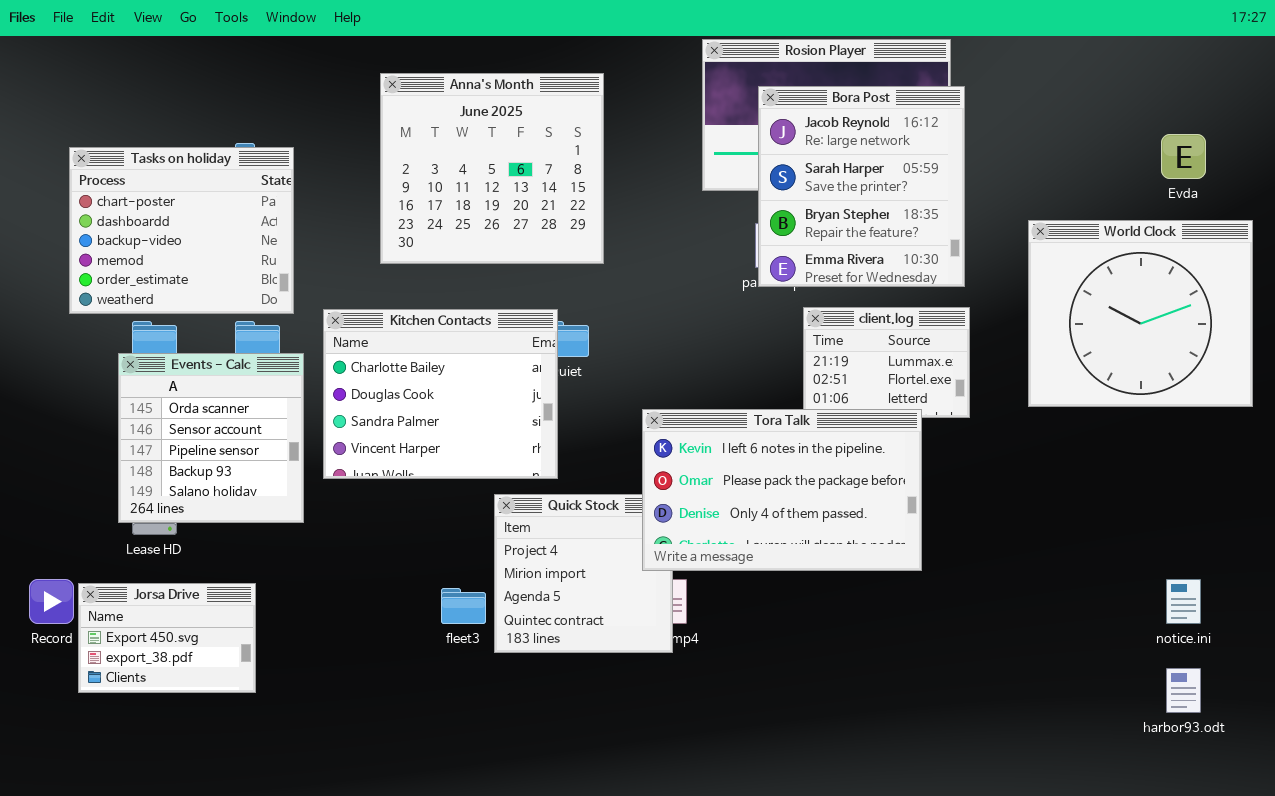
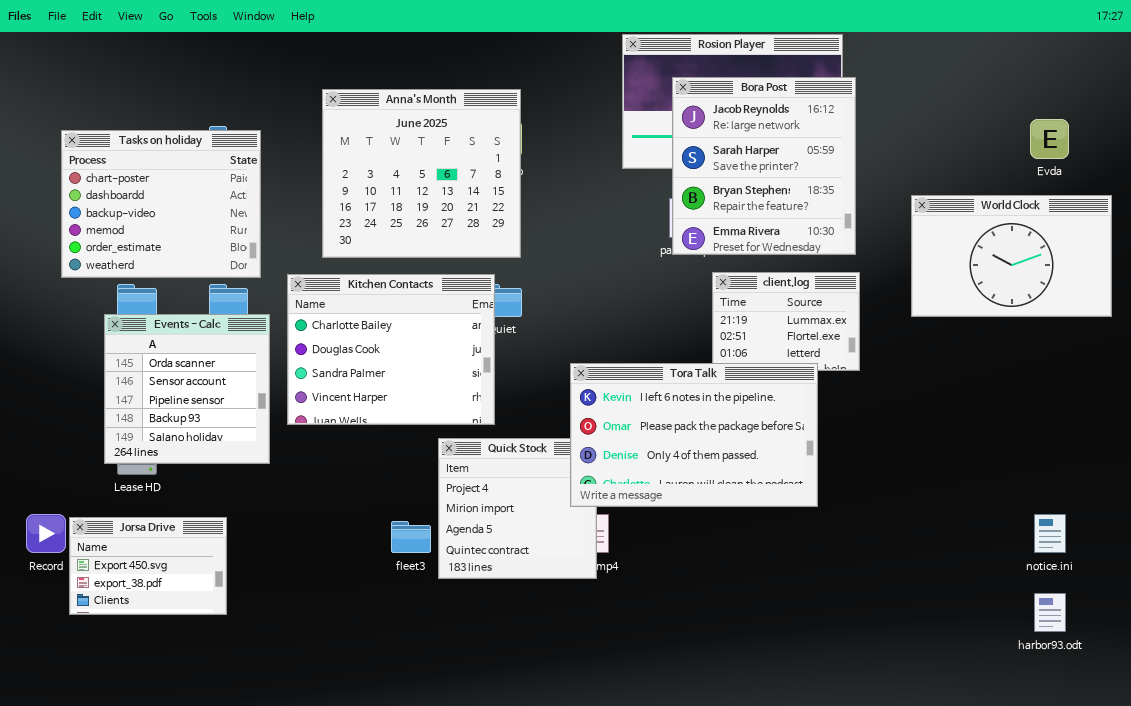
Anna's Month: [380,73,604,264] -> [322,89,521,258], moved
World Clock: [1028,220,1253,407] -> [911,195,1112,317], resized

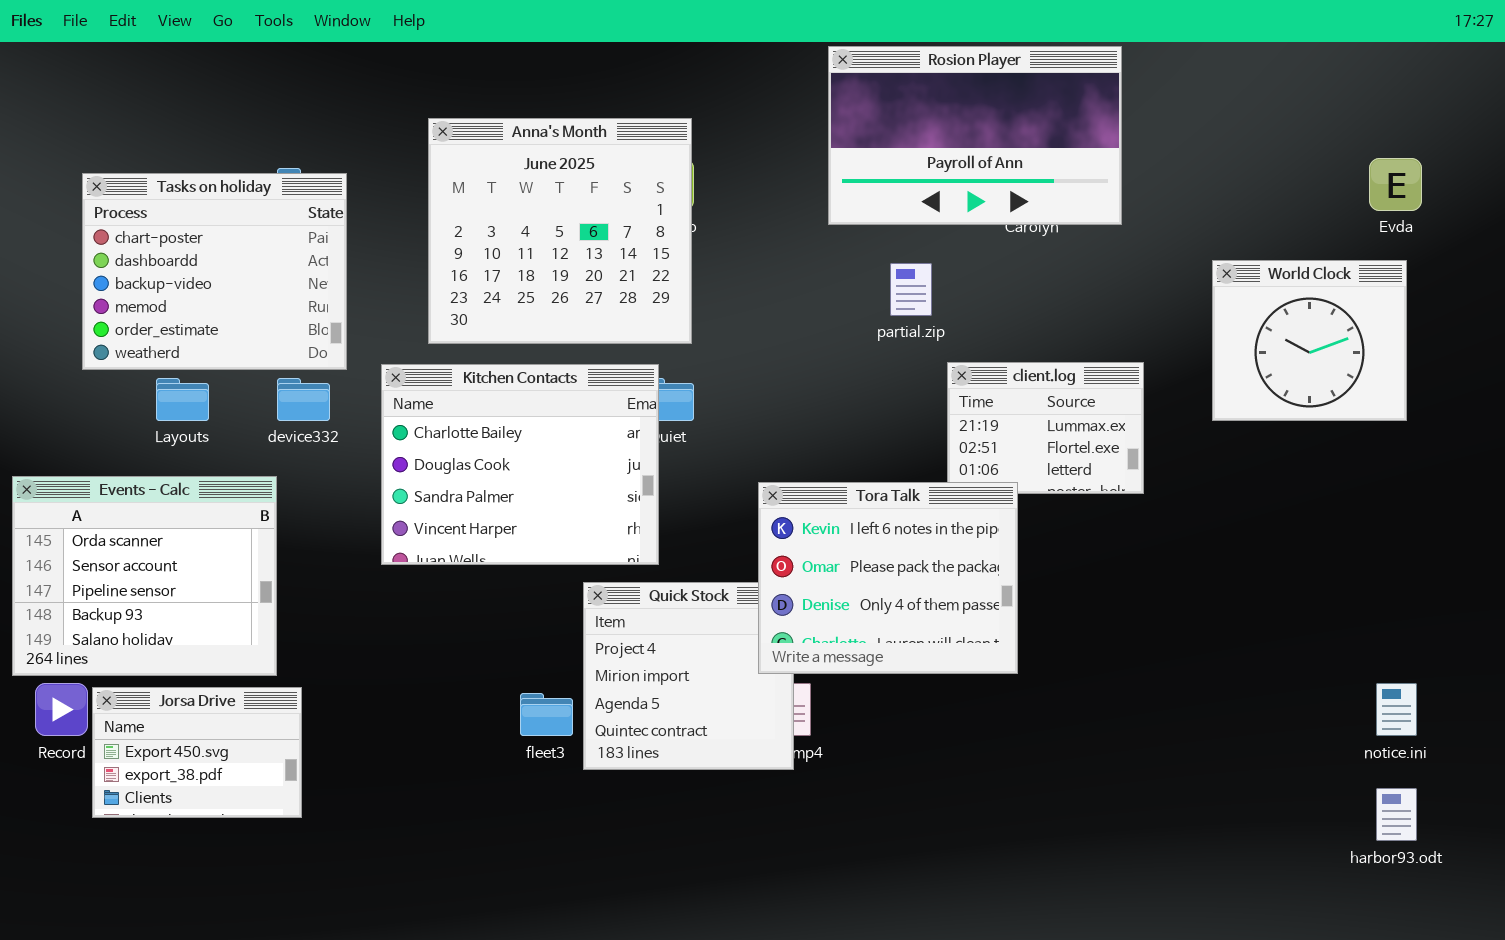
Bora Post: [672,77,856,255] -> none, closed
World Clock: [911,195,1112,317] -> [1212,260,1407,421], resized
Events - Calc: [104,314,270,464] -> [12,476,277,676], moved, resized
Tora Talk: [570,363,818,507] -> [758,482,1018,674], resized

